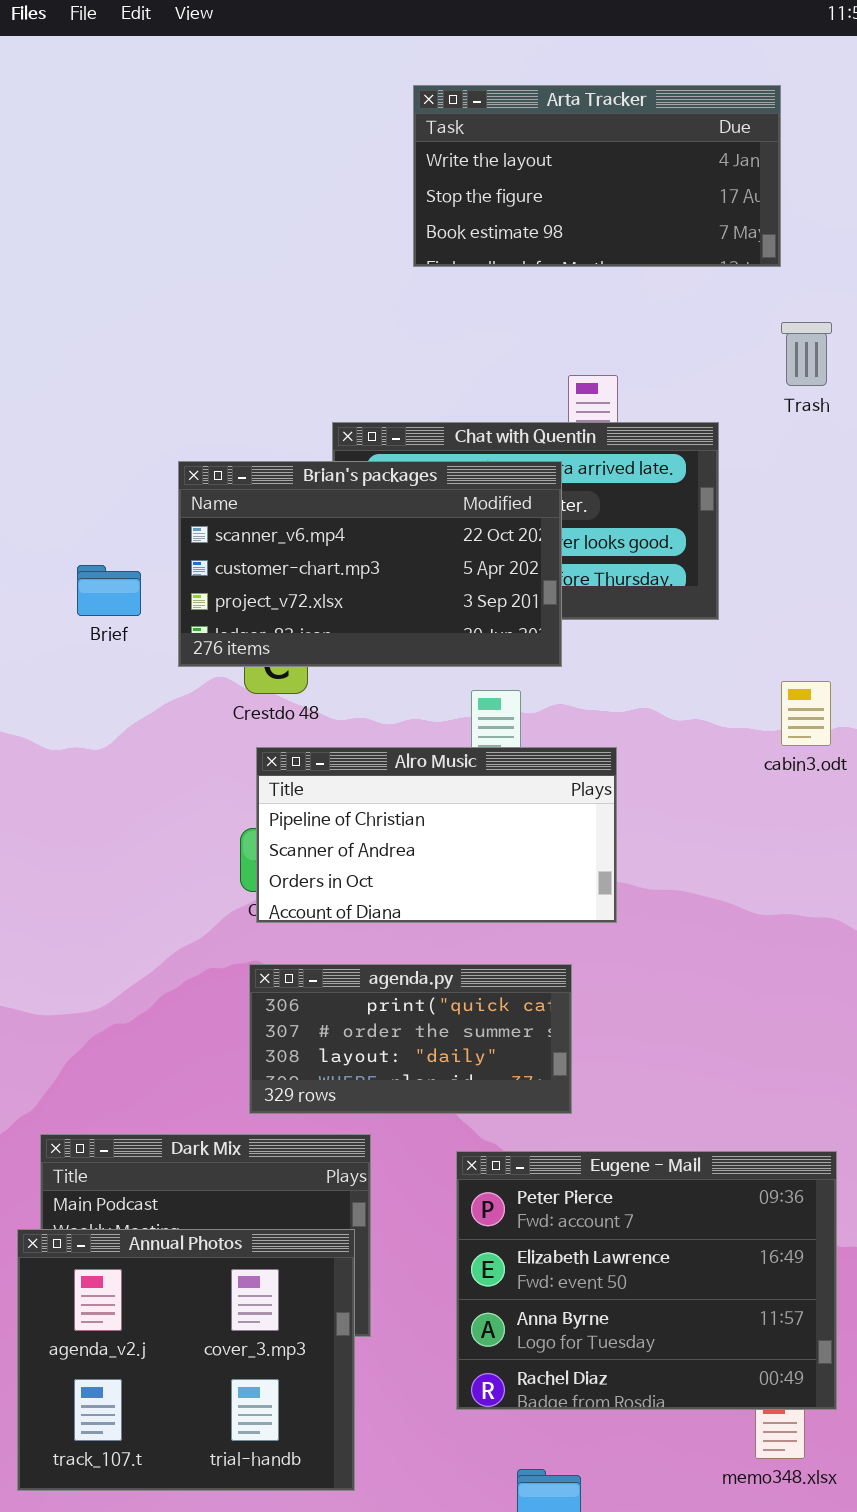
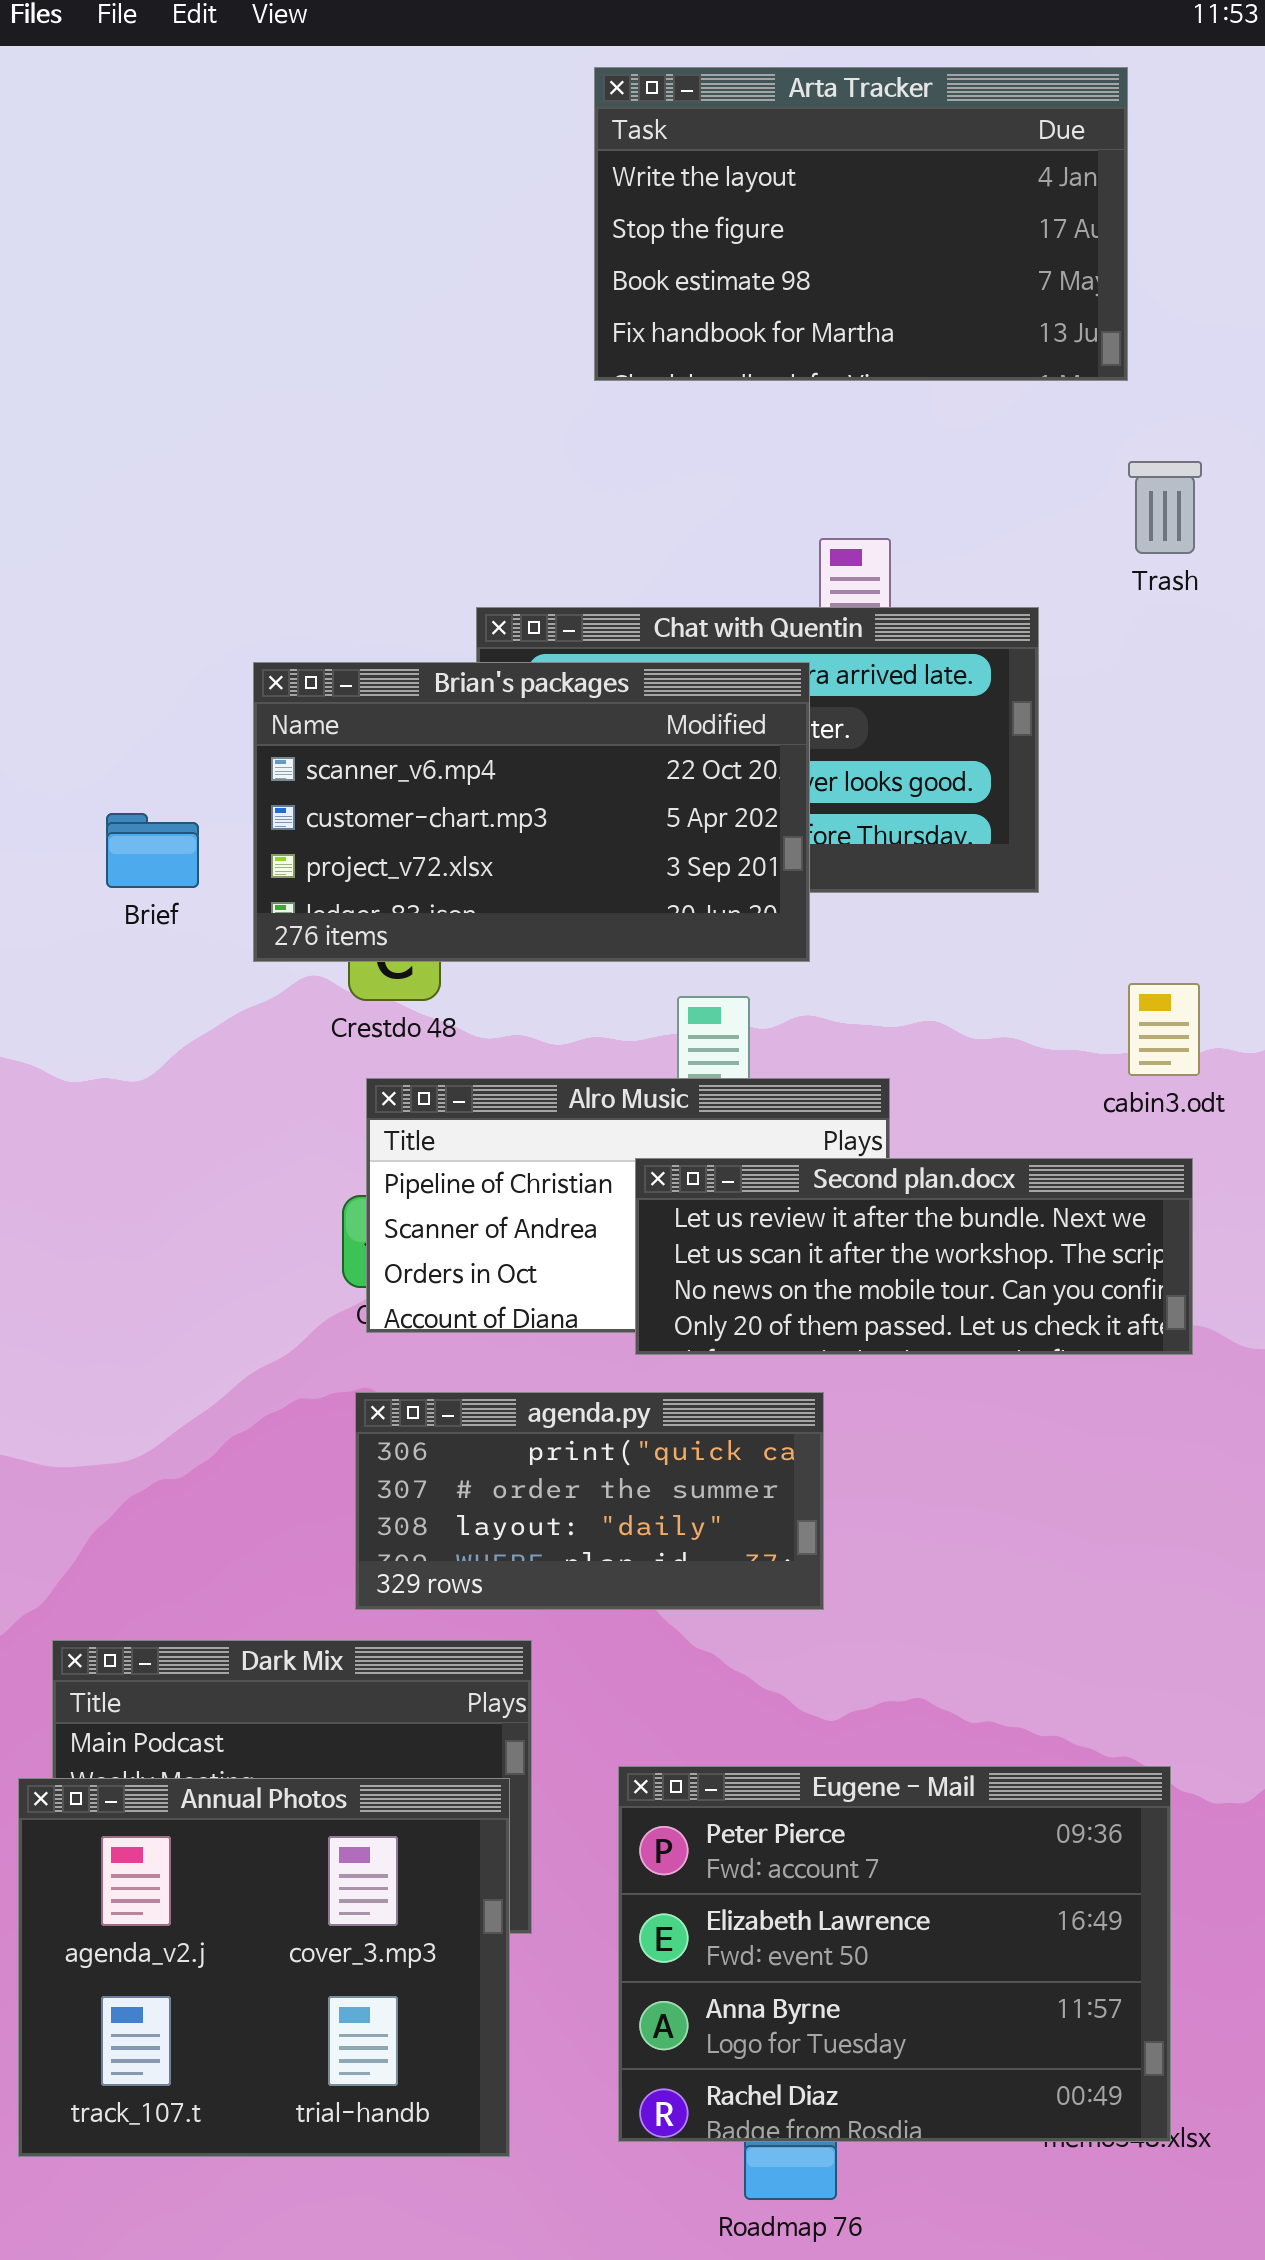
Arta Tracker: [413,85,781,267] -> [594,67,1128,381], resized
Second plan.docx: none -> [635,1158,1193,1355], opened
Eugene - Mail: [456,1151,837,1410] -> [618,1766,1171,2142], moved

